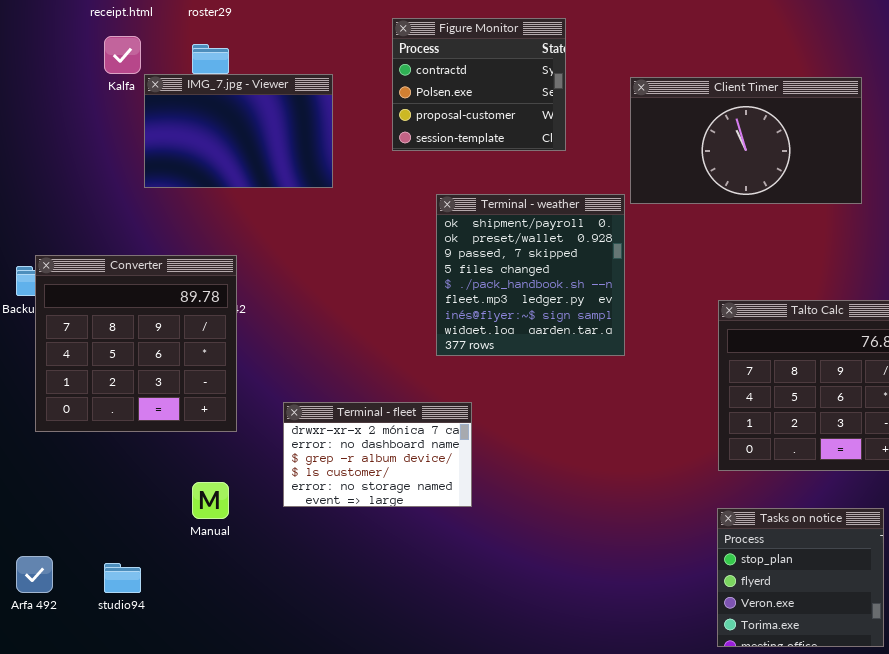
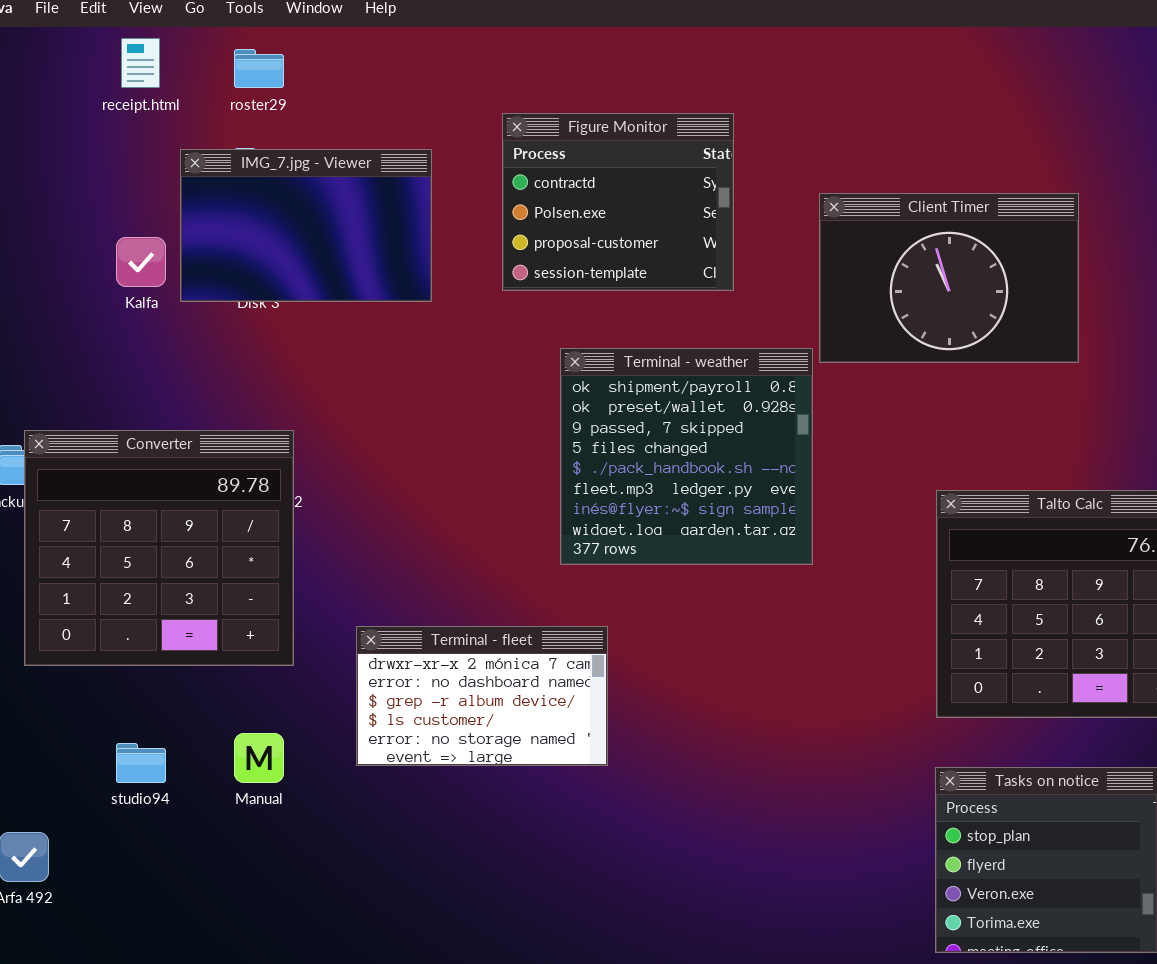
Kalfa: [104,36,141,74] -> [116,237,166,287], moved
IMG_7.jpg - Viewer: [144,74,333,188] -> [180,149,432,302], moved
Client Timer: [630,77,862,204] -> [819,193,1079,363], resized
studio94: [104,563,141,593] -> [116,743,166,783], moved

